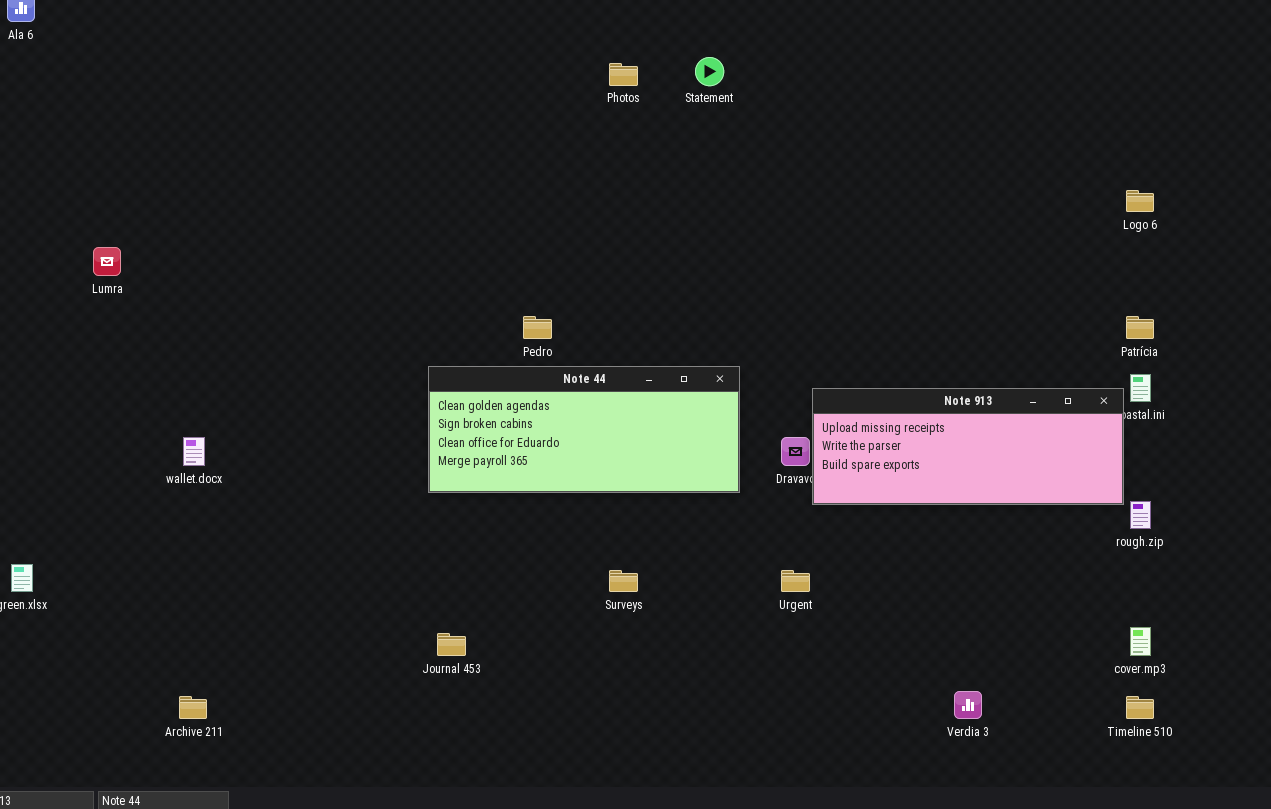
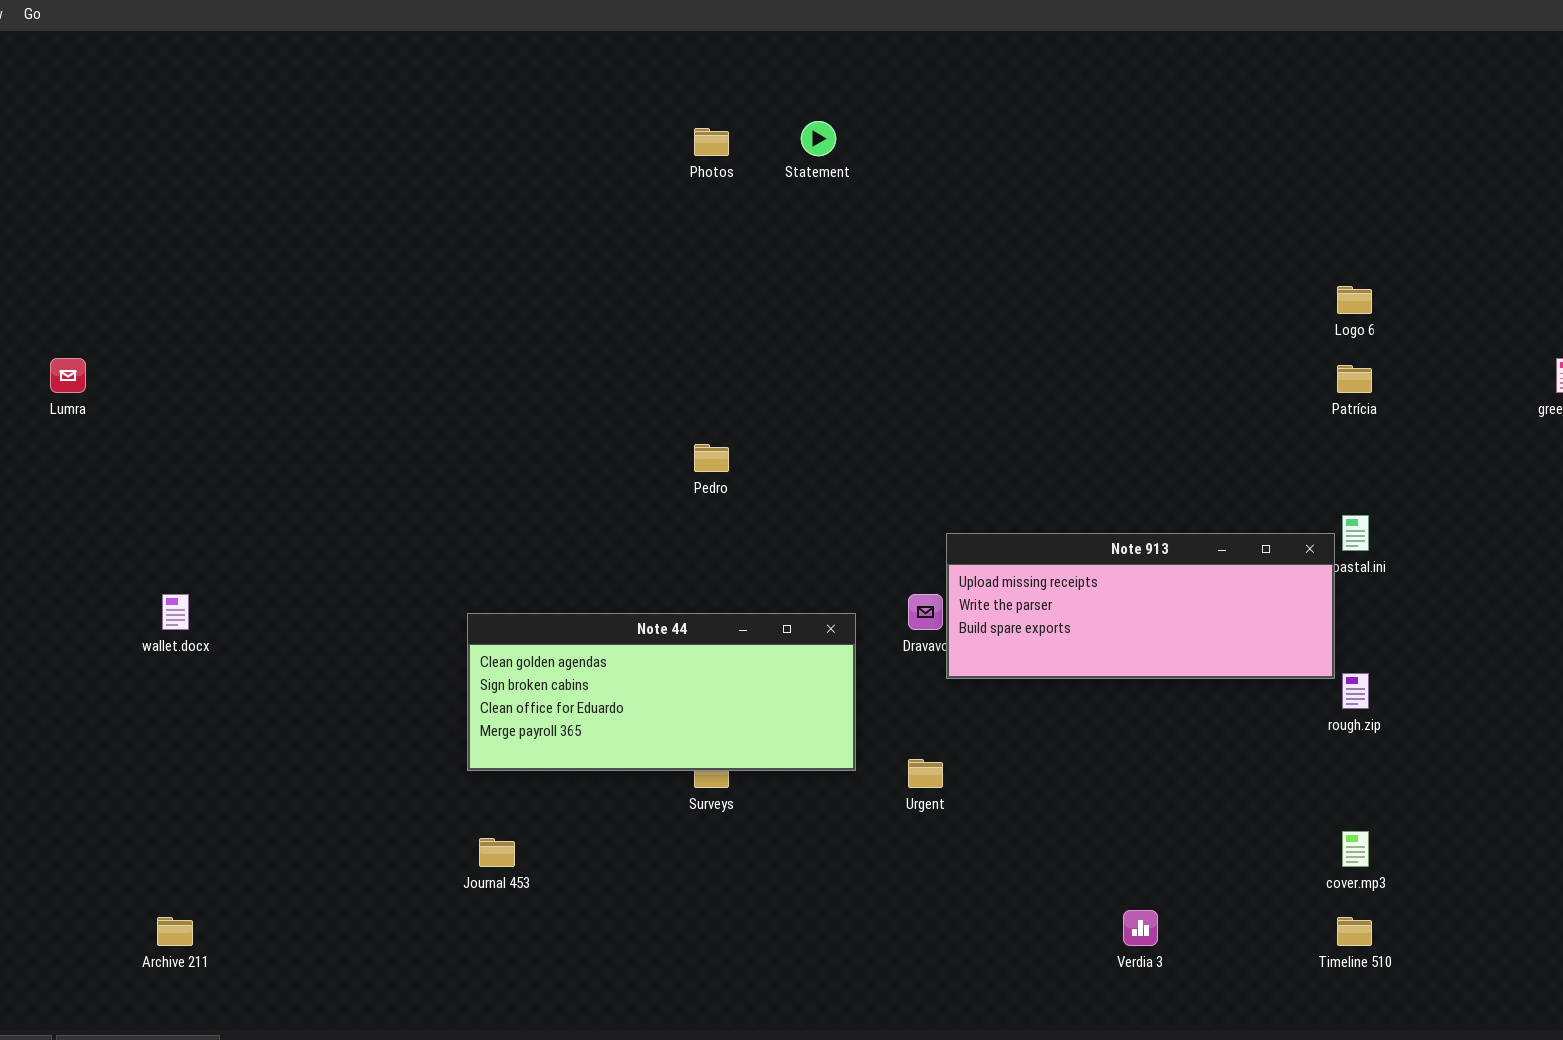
Pedro: [523,316,552,339] -> [694,444,729,472], moved
Patrícia: [1126,316,1154,339] -> [1337,365,1372,393], moved
Note 44: [428,366,740,493] -> [467,613,856,771], moved

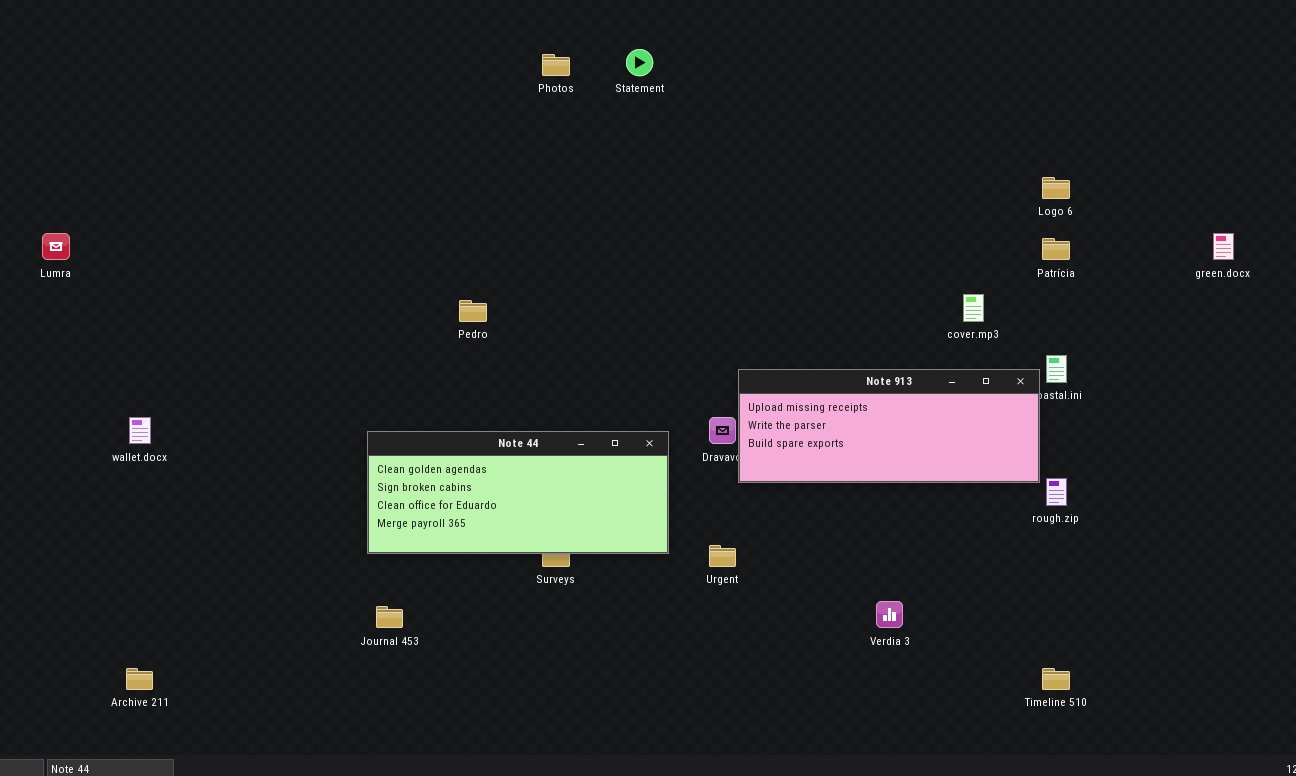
Pedro: [694,444,729,472] -> [459,300,487,322], moved
cover.mp3: [1342,831,1369,867] -> [963,294,984,322], moved
Verdia 3: [1123,910,1158,946] -> [876,601,903,628], moved

